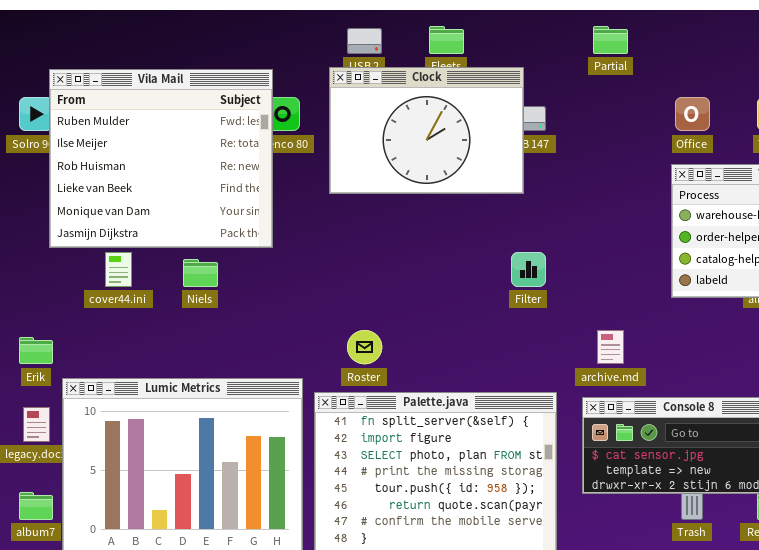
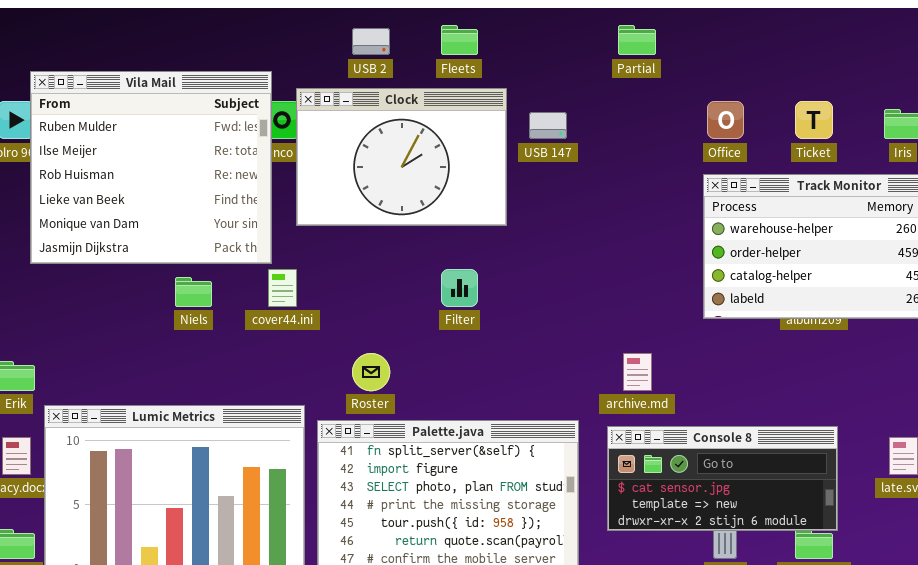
Clock: [329,67,524,194] -> [296,88,507,226], moved
cover44.ini: [105,252,132,287] -> [268,269,297,307], moved
Filter: [511,252,546,287] -> [441,269,478,307], moved

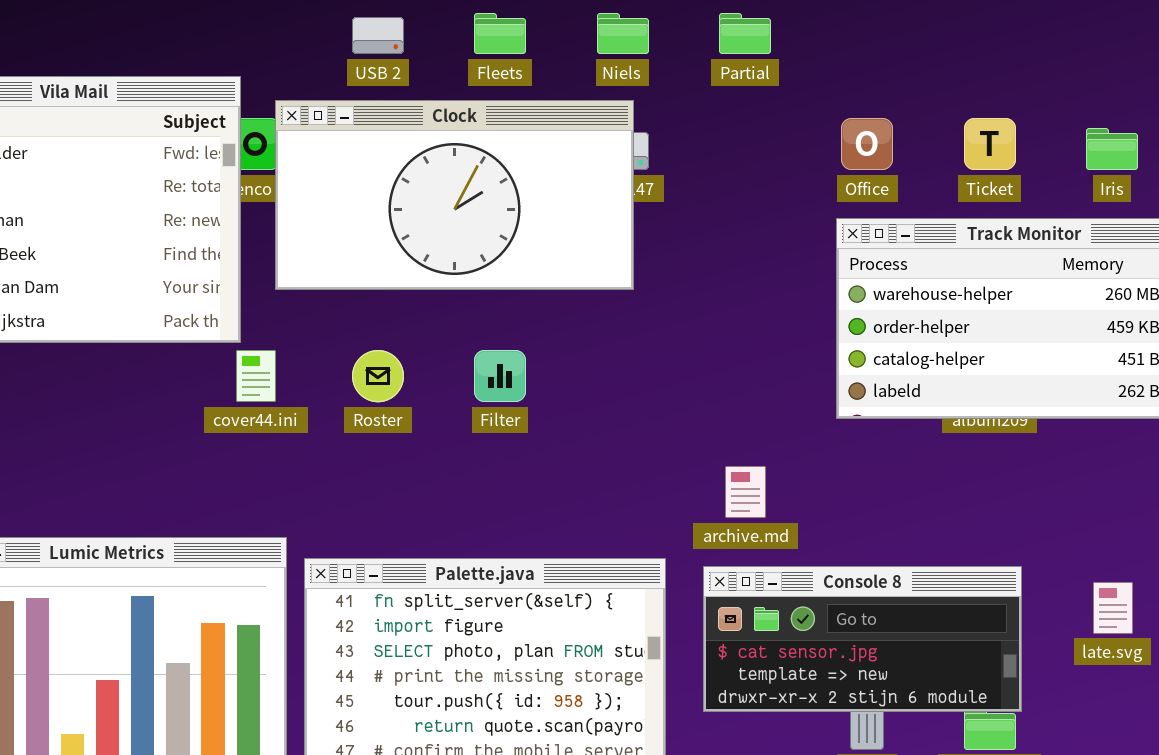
Clock: [296,88,507,226] -> [275,100,634,290], resized
Niels: [175,277,212,307] -> [597,13,649,54], moved
Roster: [352,353,390,391] -> [352,350,404,402], moved

